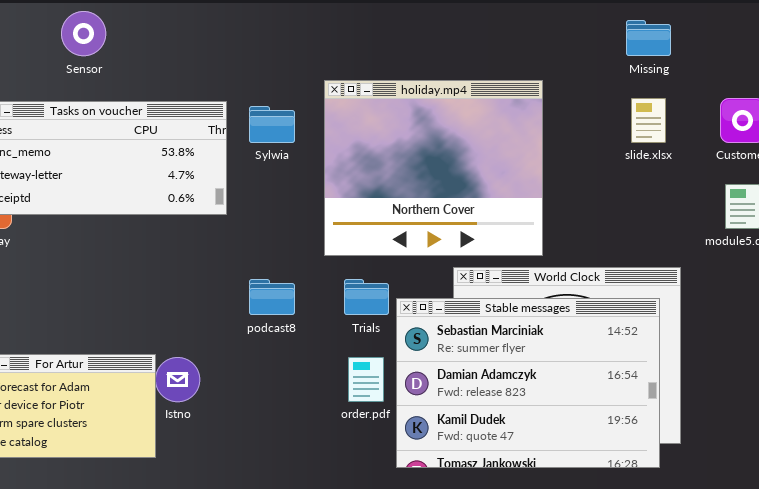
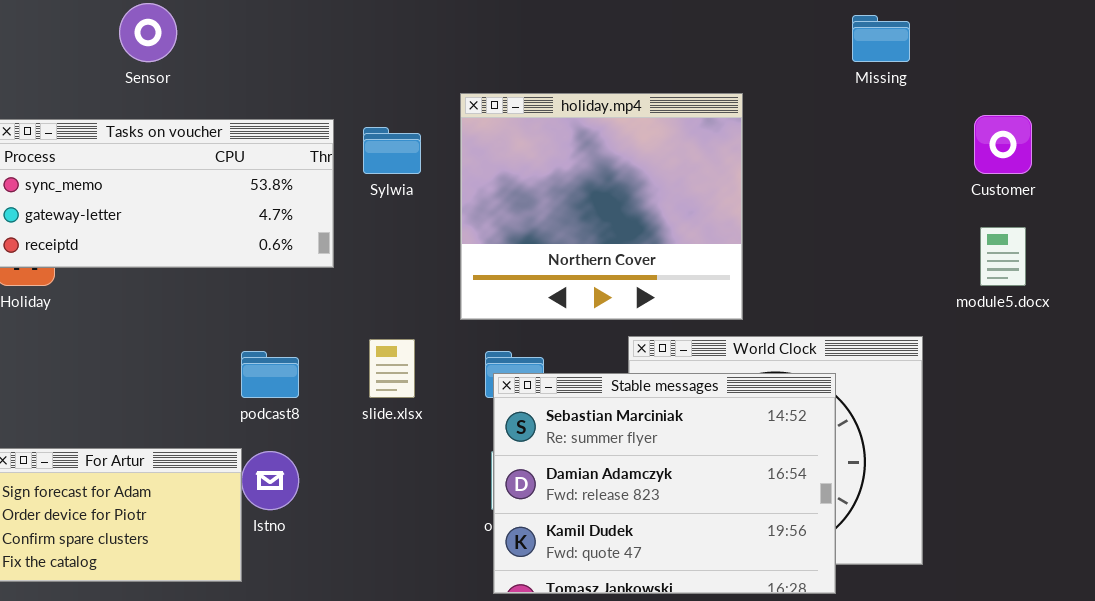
slide.xlsx: [631,98,666,143] -> [369,339,415,398], moved
podcast8: [249,279,295,315] -> [241,351,299,398], moved
Stable messages: [396,298,660,468] -> [493,373,836,594], moved

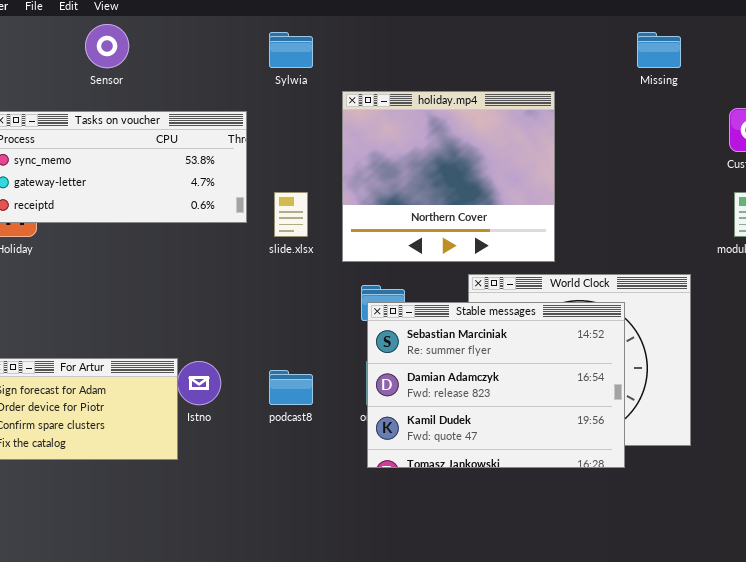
Sylwia: [363,127,421,174] -> [269,32,313,68], moved
slide.xlsx: [369,339,415,398] -> [274,192,308,237], moved
podcast8: [241,351,299,398] -> [269,370,313,405], moved

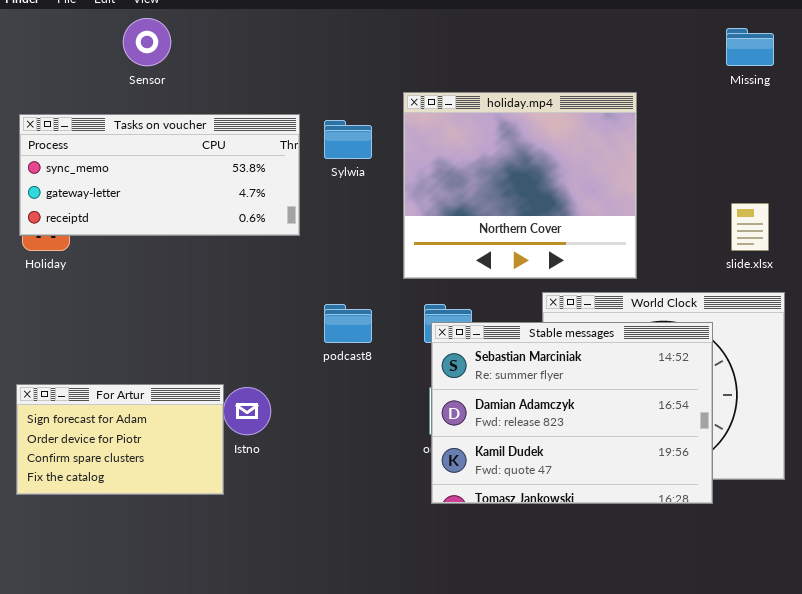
Sylwia: [269,32,313,68] -> [324,120,372,159], moved
slide.xlsx: [274,192,308,237] -> [731,203,769,251], moved
podcast8: [269,370,313,405] -> [324,304,372,343], moved

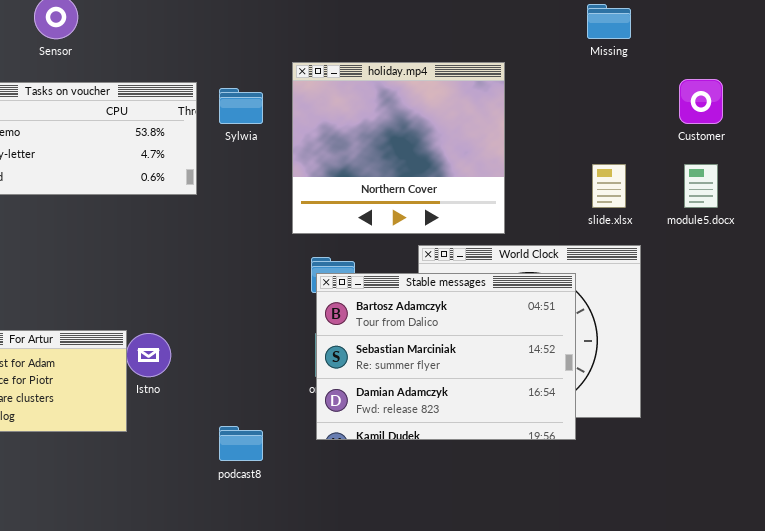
podcast8: [324,304,372,343] -> [219,426,263,461], moved
Stable messages: [431,322,713,504] -> [316,273,576,440], scrolled up 1 row

